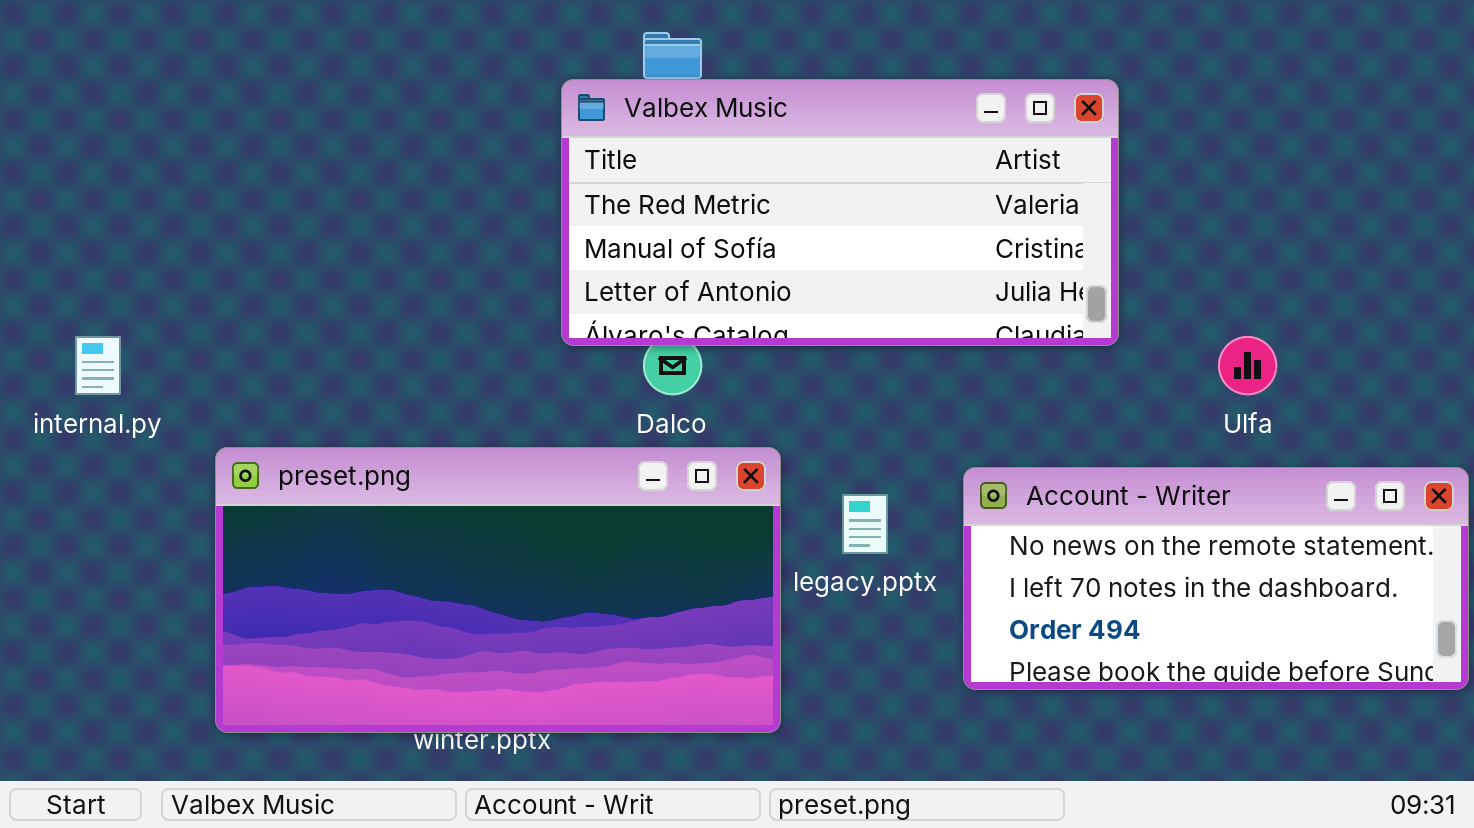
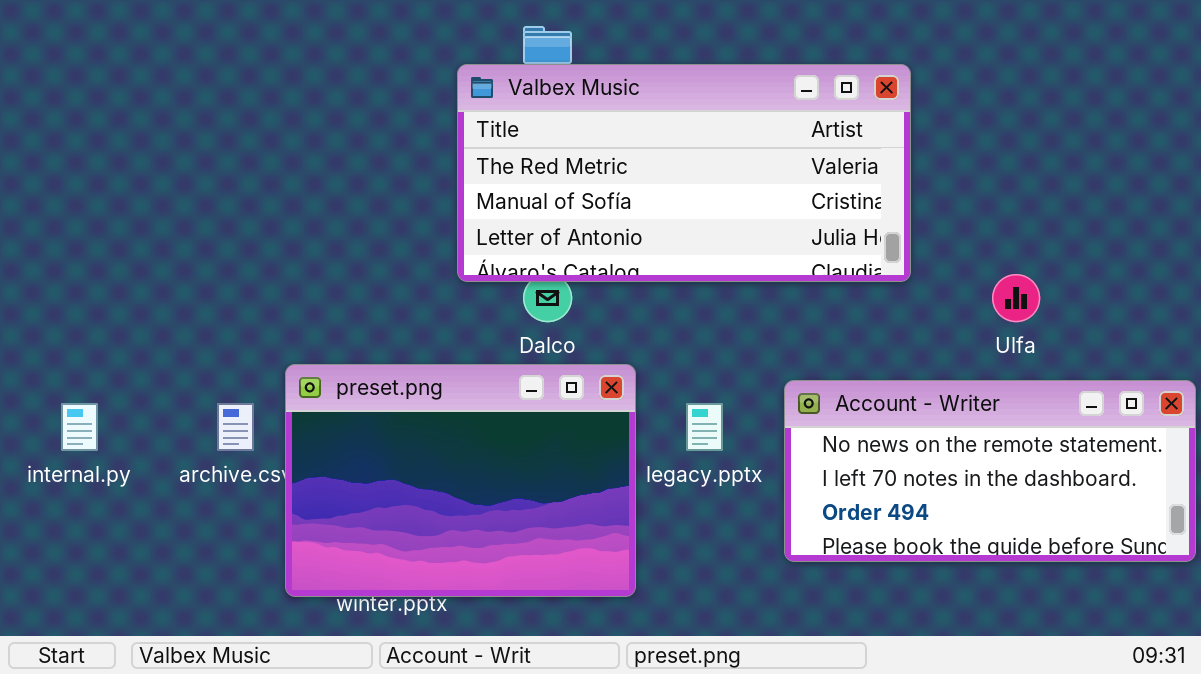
internal.py: [75,336,121,395] -> [61,403,98,451], moved
preset.png: [215,447,781,733] -> [285,364,636,597], resized

